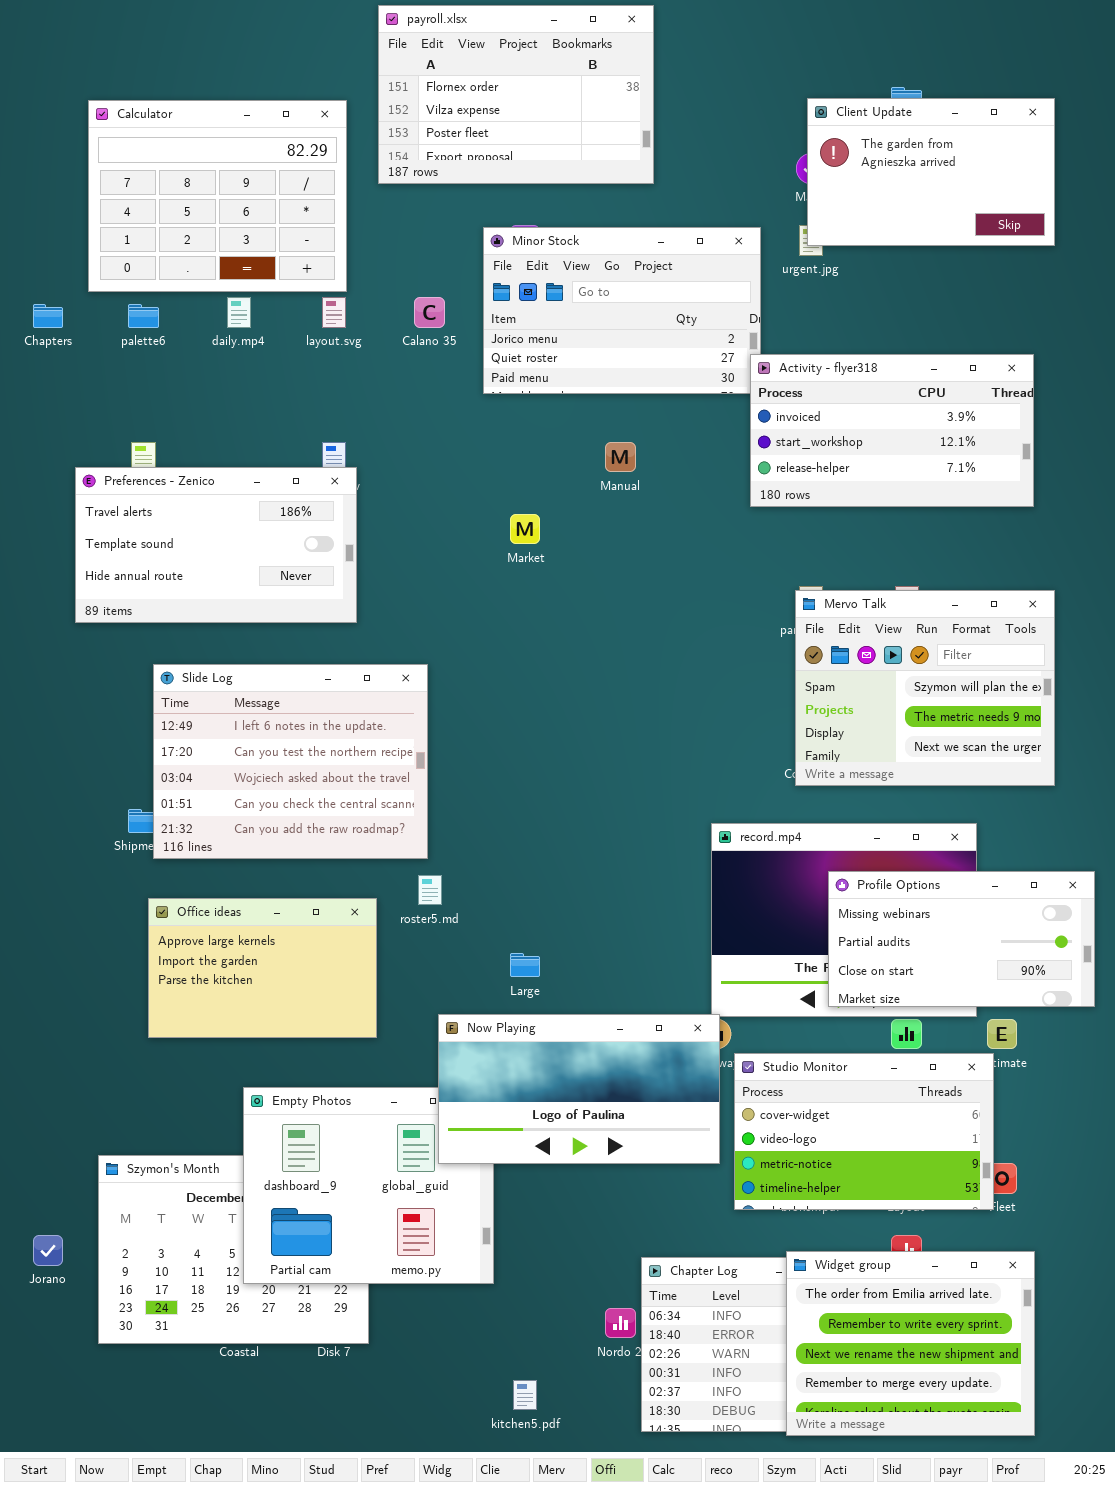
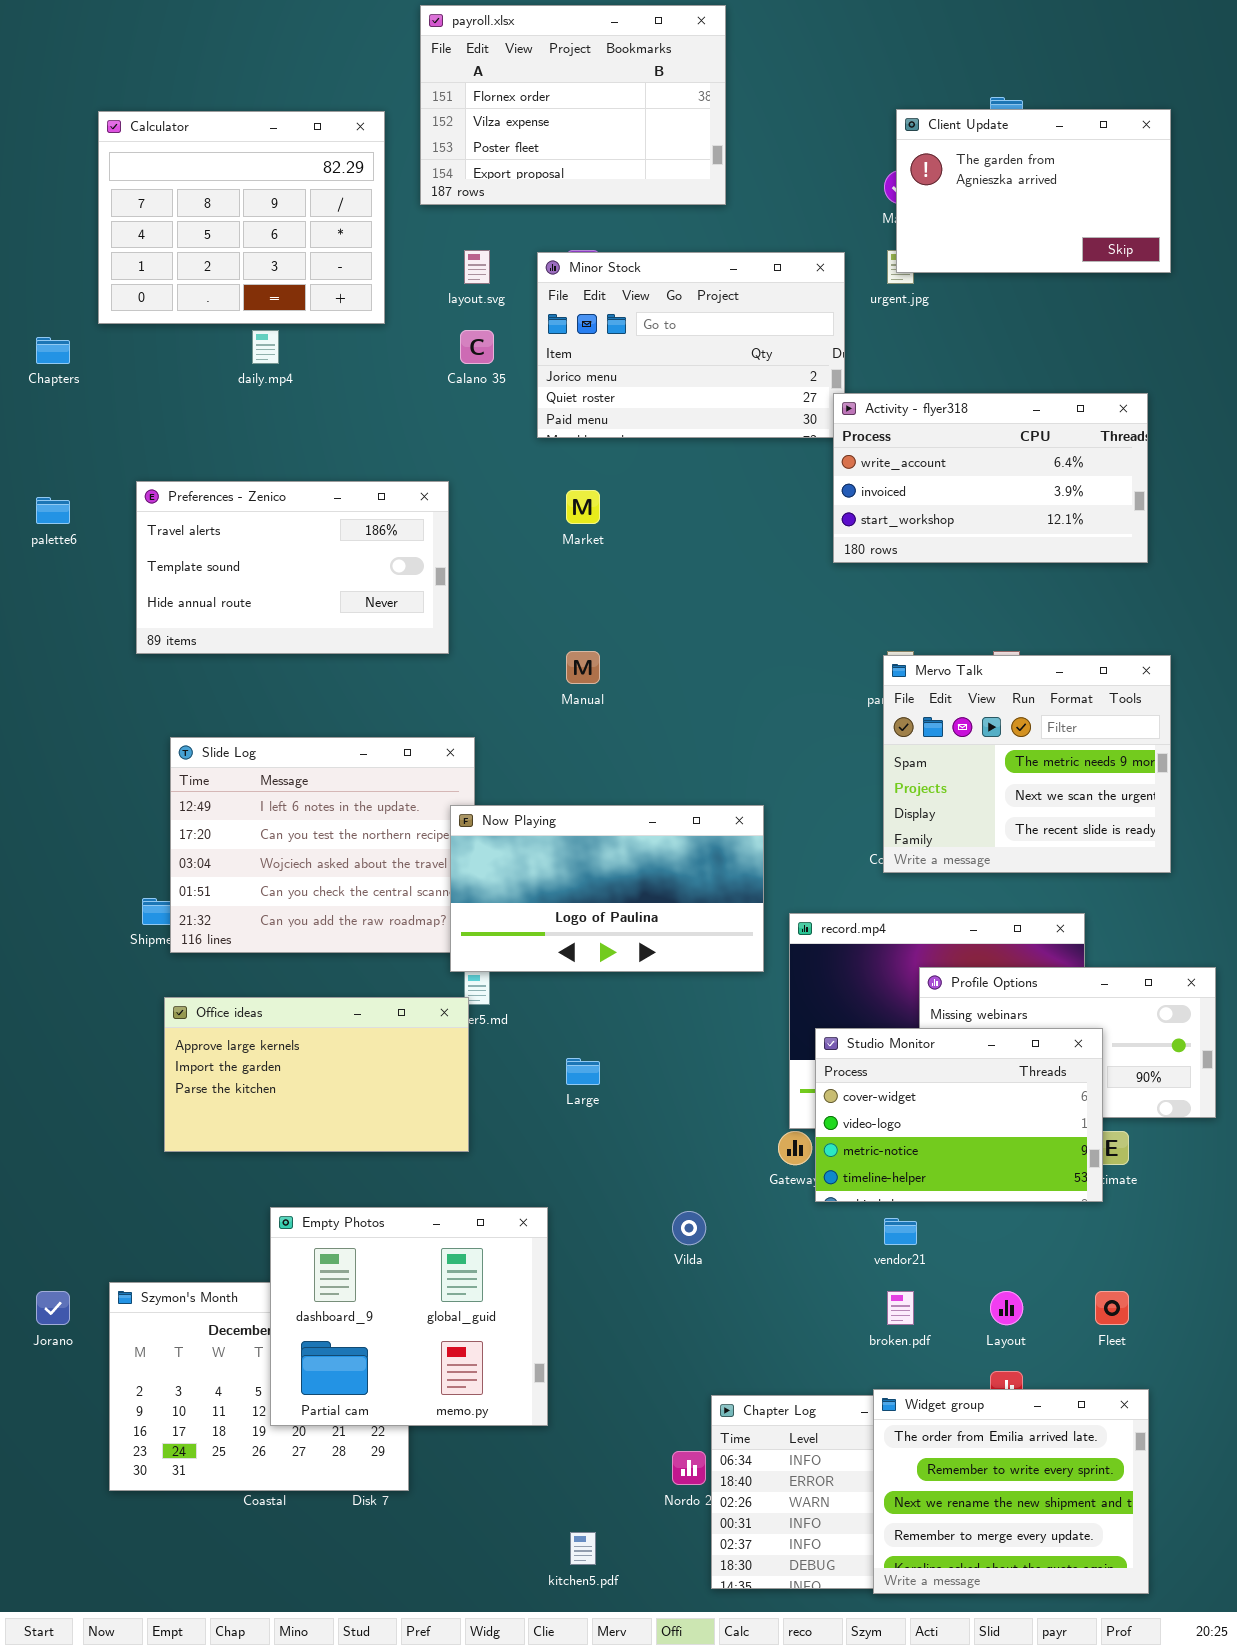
layout.svg: [322,297,346,328] -> [464,250,490,284], moved
palette6: [128,304,159,328] -> [36,497,70,524], moved
Activity - flyer318: [750,354,1034,507] -> [833,393,1148,563], scrolled up 1 row
Manual: [605,442,636,472] -> [566,651,600,684], moved
Preferences - Zenico: [75,467,357,623] -> [136,481,449,654], moved
Market: [510,514,540,544] -> [566,490,600,524], moved
Mervo Talk: [795,590,1055,786] -> [883,655,1171,873], scrolled down 1 row
Office ideas: [148,898,377,1038] -> [164,997,469,1152], resized
Now Playing: [438,1014,720,1164] -> [450,805,764,972], moved
Studio Monitor: [734,1053,994,1210] -> [815,1028,1103,1202], moved
Jorano: [33,1235,63,1266] -> [36,1291,70,1325], moved

